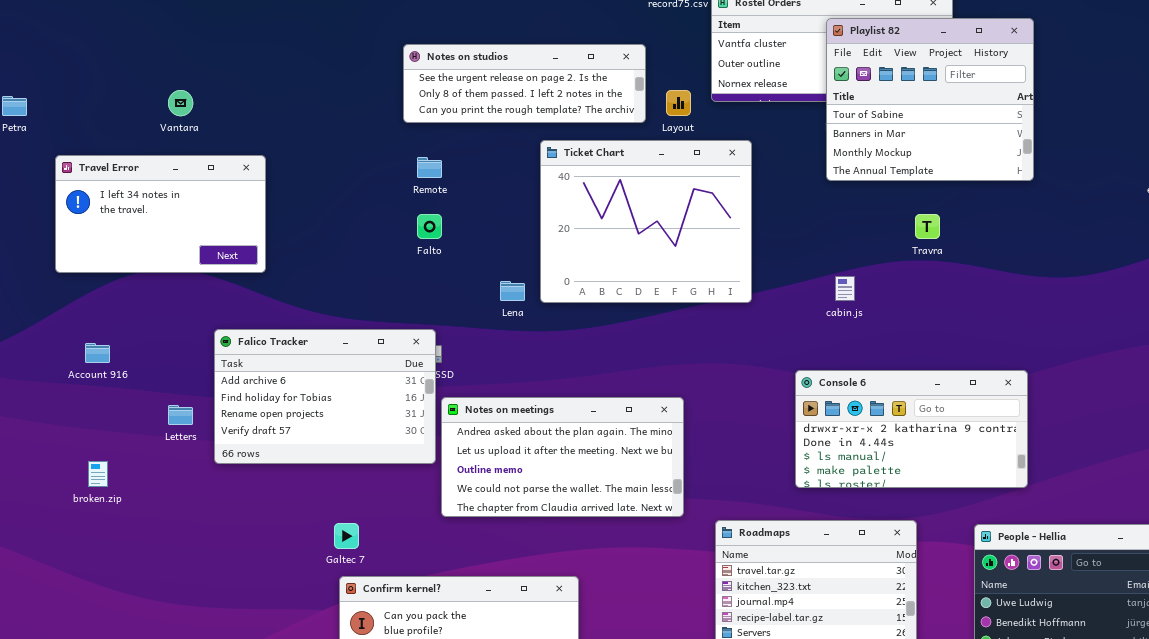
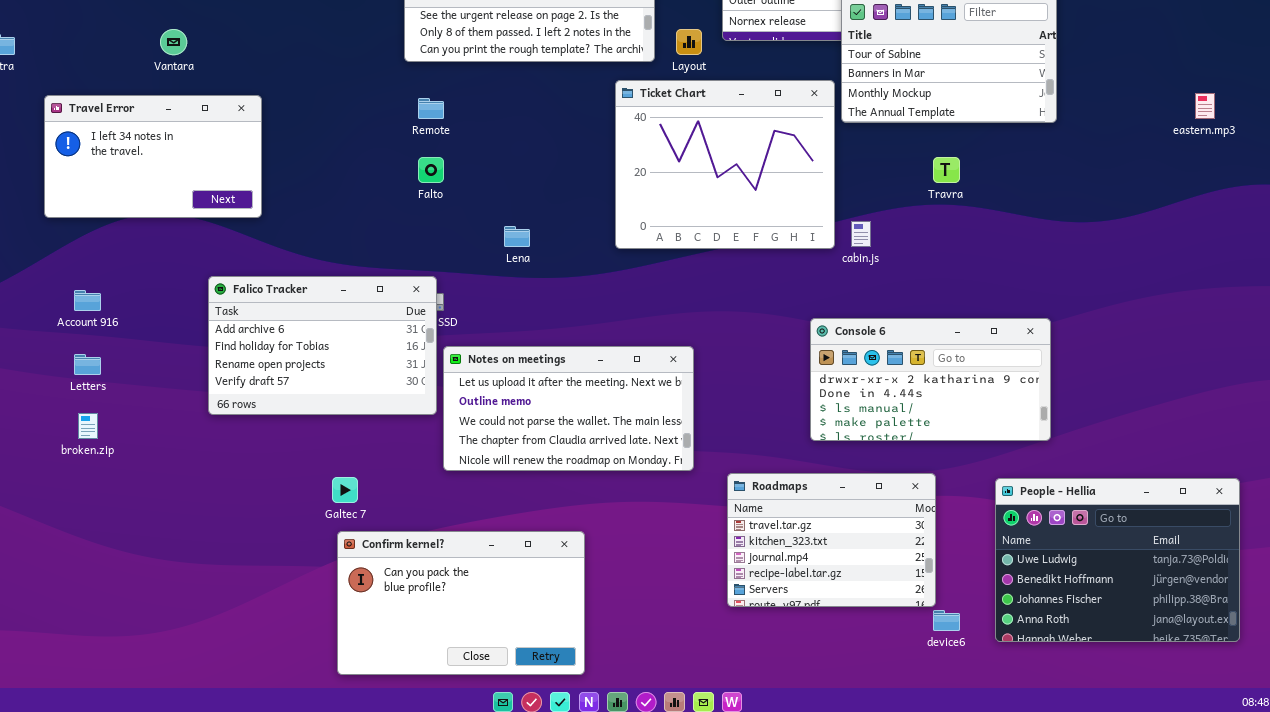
Ticket Chart: [540,140,752,303] -> [615,80,835,249], moved
Notes on meetings: [441,397,684,517] -> [443,346,694,471], scrolled down 1 row
Letters: [168,405,193,425] -> [74,354,101,375], moved

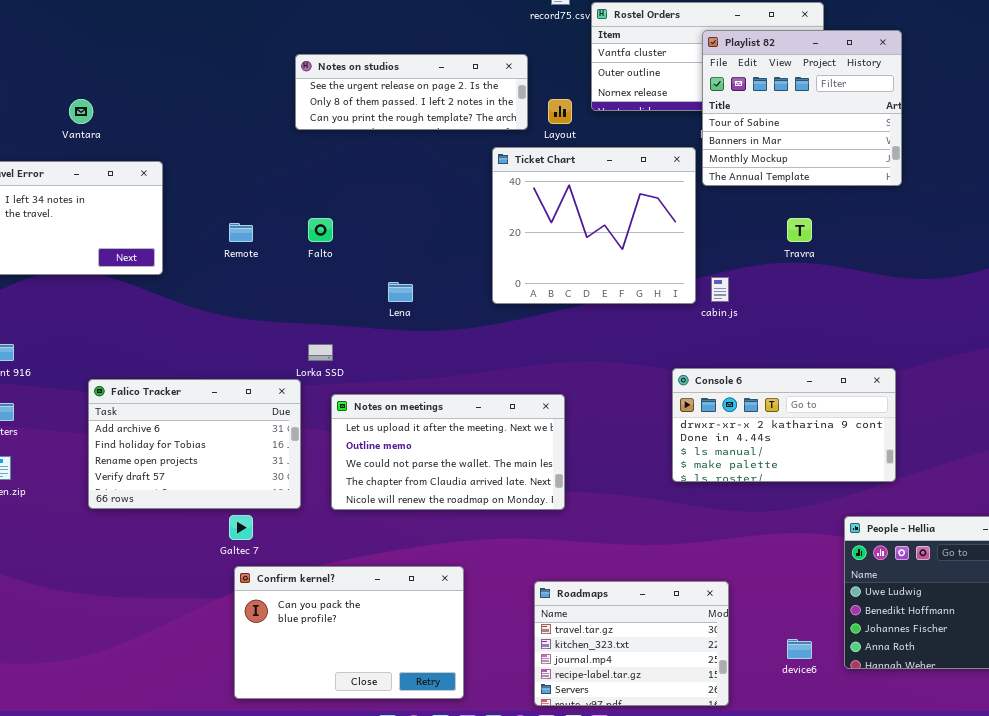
Remote: [418,98,444,119] -> [229,223,253,242], moved
Falico Tracker: [208,276,437,415] -> [88,379,301,509], moved
Roadmaps: [727,473,936,607] -> [534,581,729,706], moved

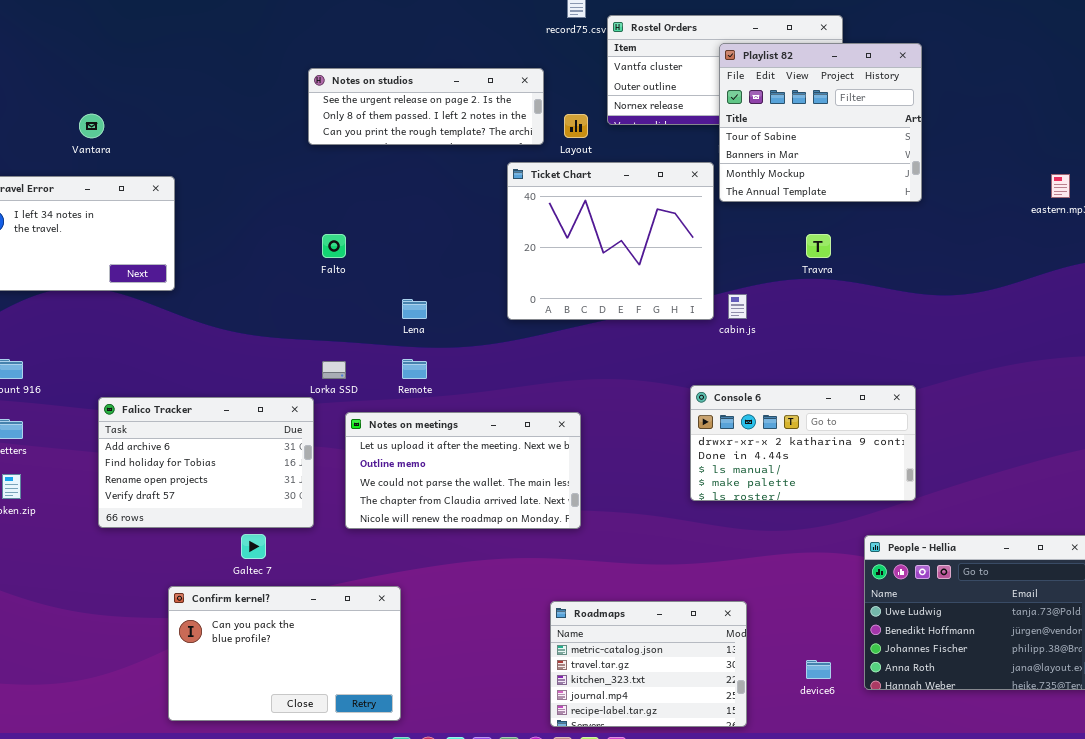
Remote: [229,223,253,242] -> [402,359,427,379], moved
Confirm kernel?: [234,566,464,699] -> [168,586,401,721], moved
Roadmaps: [534,581,729,706] -> [550,601,747,727], scrolled up 1 row

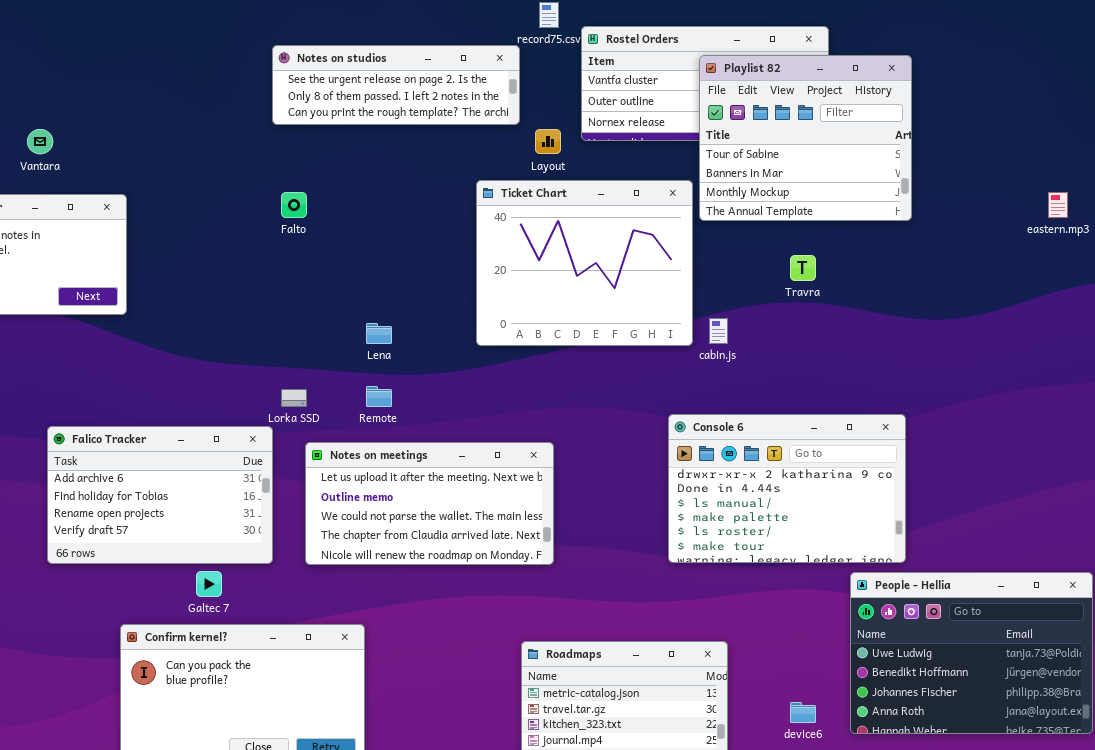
Notes on studios: [308,68,544,145] -> [272,45,520,125], moved
Falto: [322,234,346,258] -> [281,192,307,218], moved
Console 6: [690,385,916,501] -> [668,414,906,563], resized

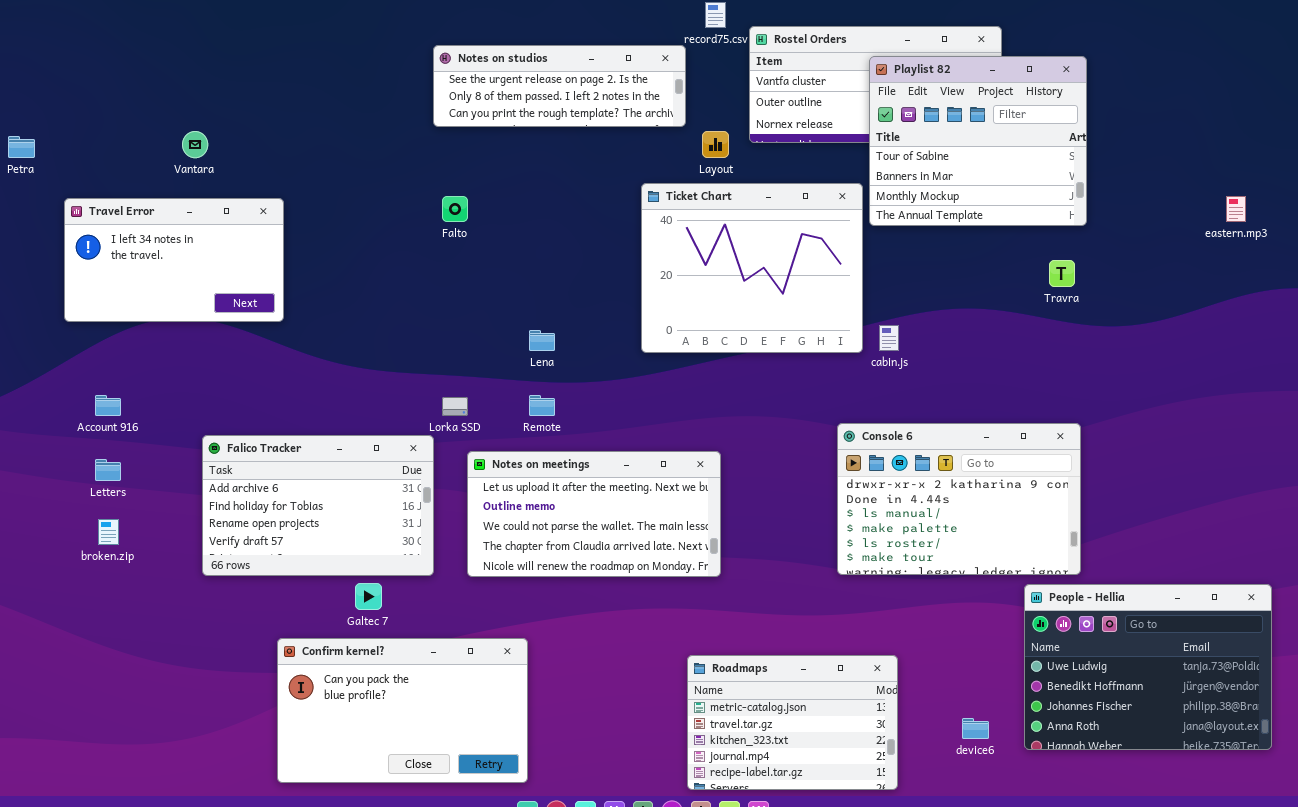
Travra: [790,255,816,281] -> [1049,260,1075,287], moved

